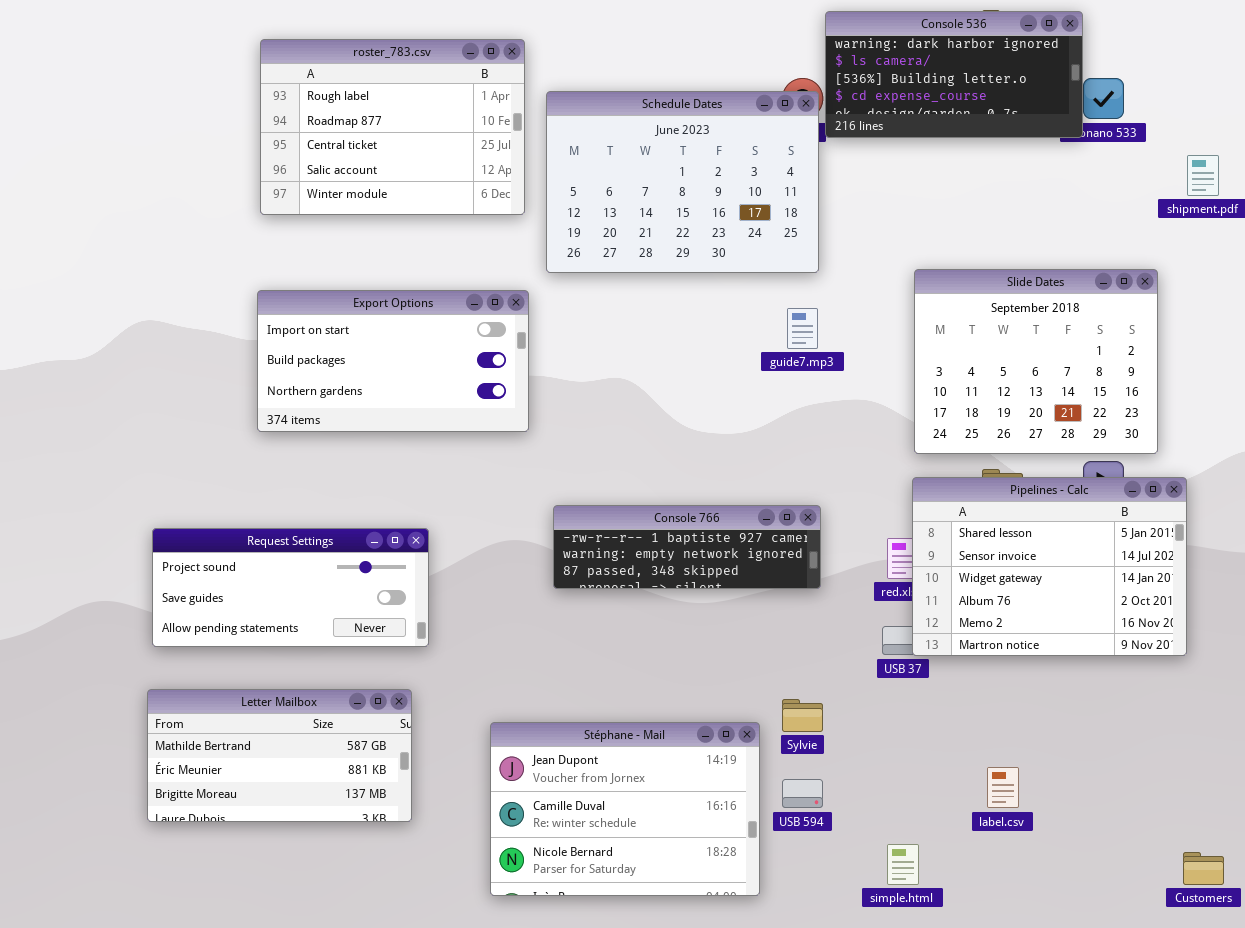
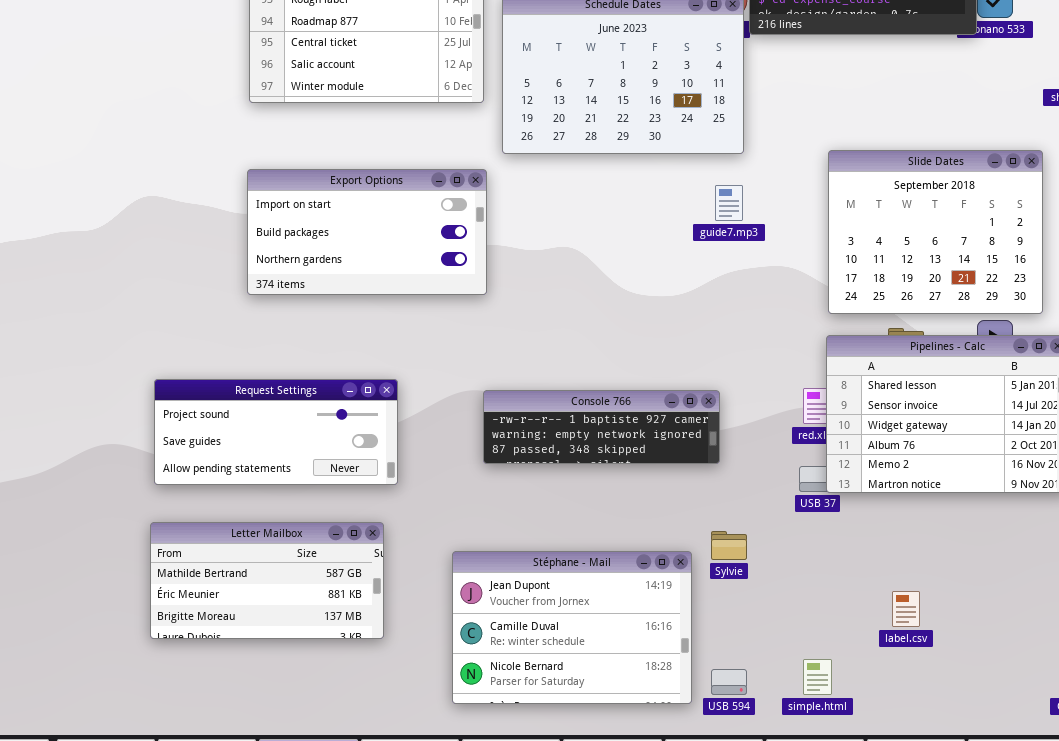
Console 766: [553,505,821,589] -> [483,390,720,464], moved
USB 594: [782,779,823,808] -> [711,669,747,695], moved

